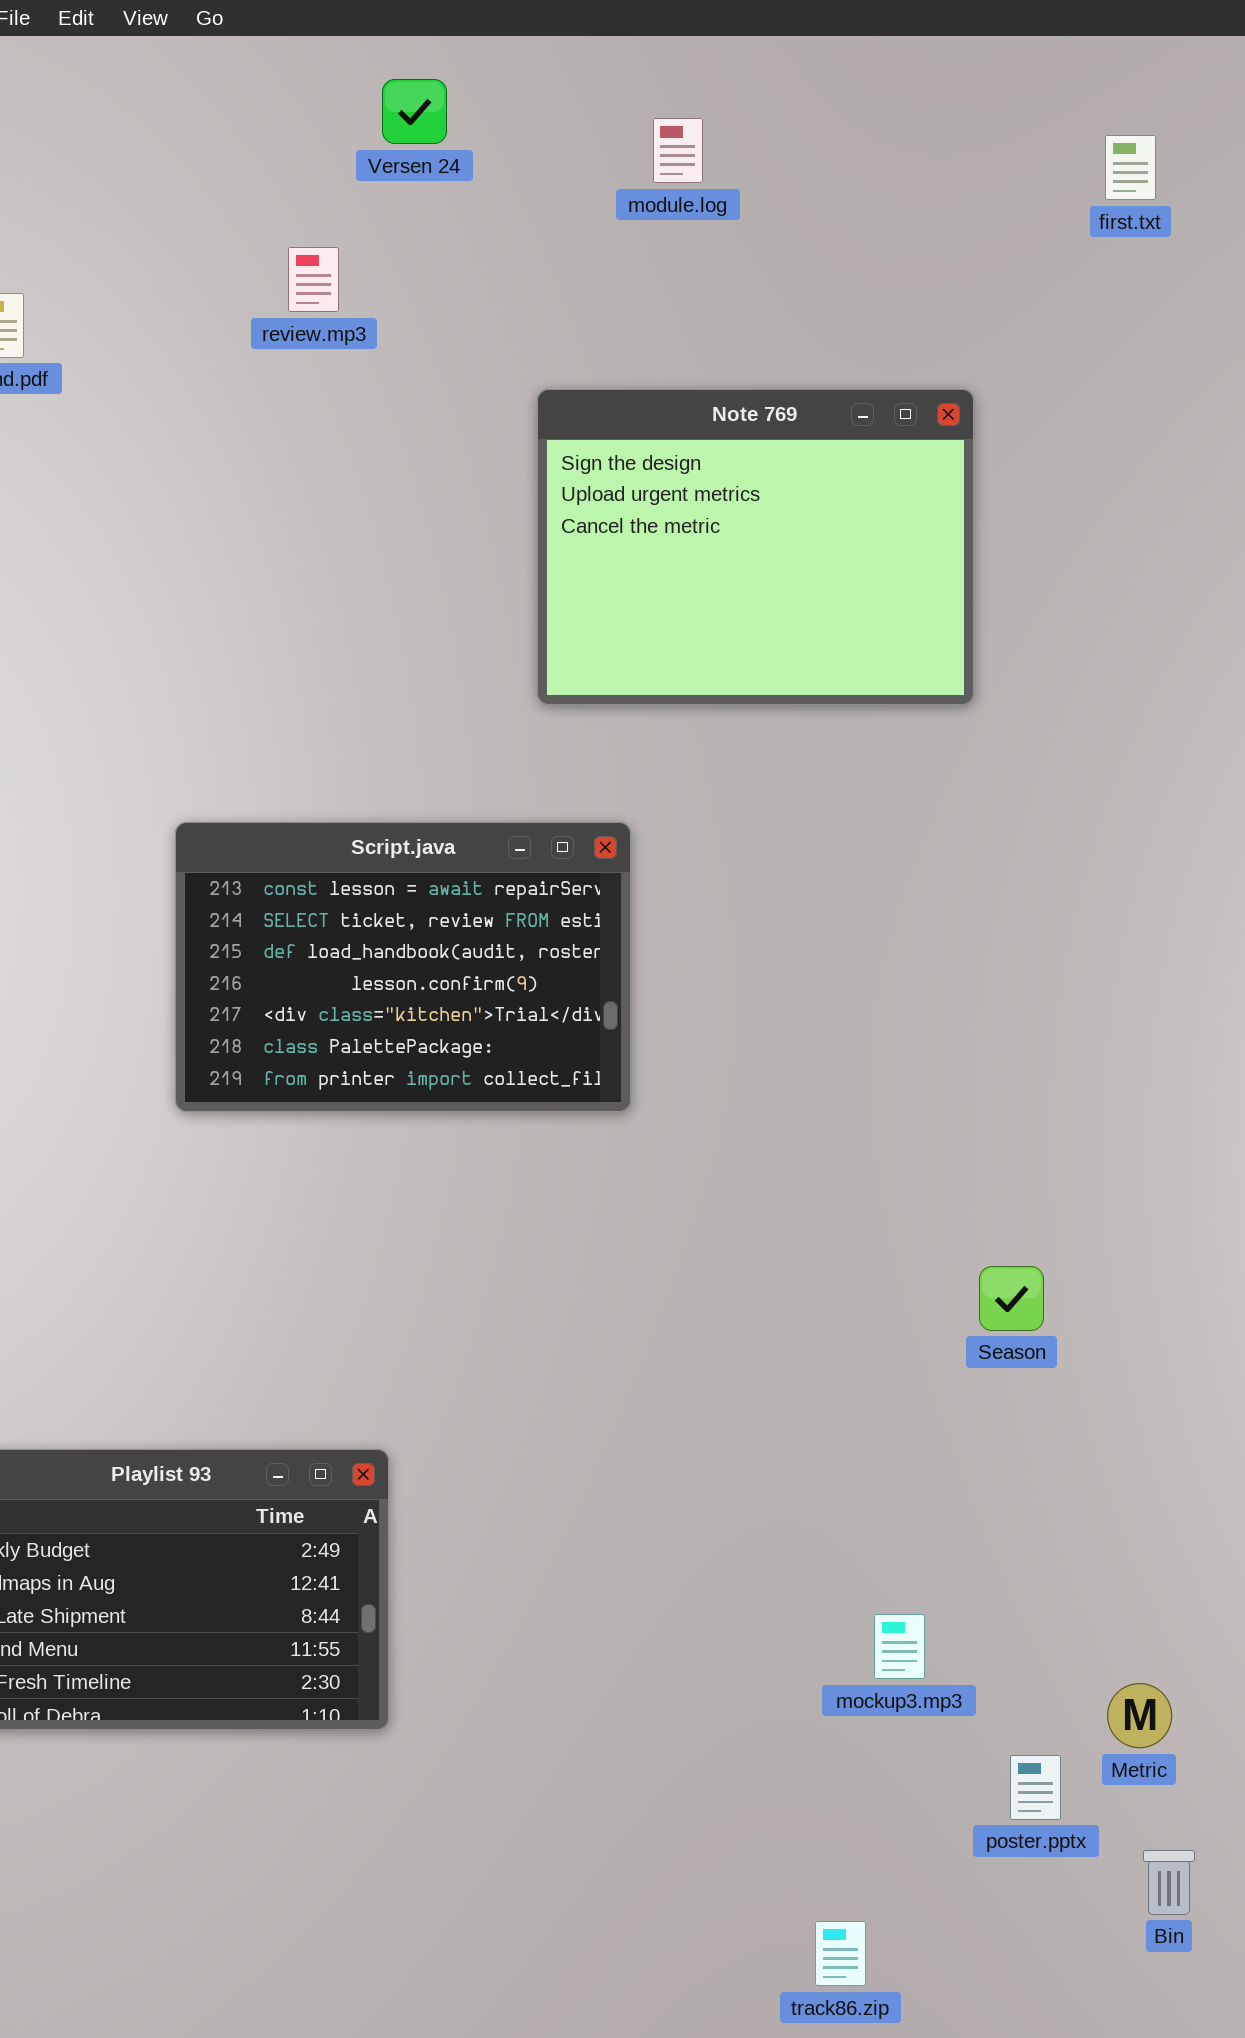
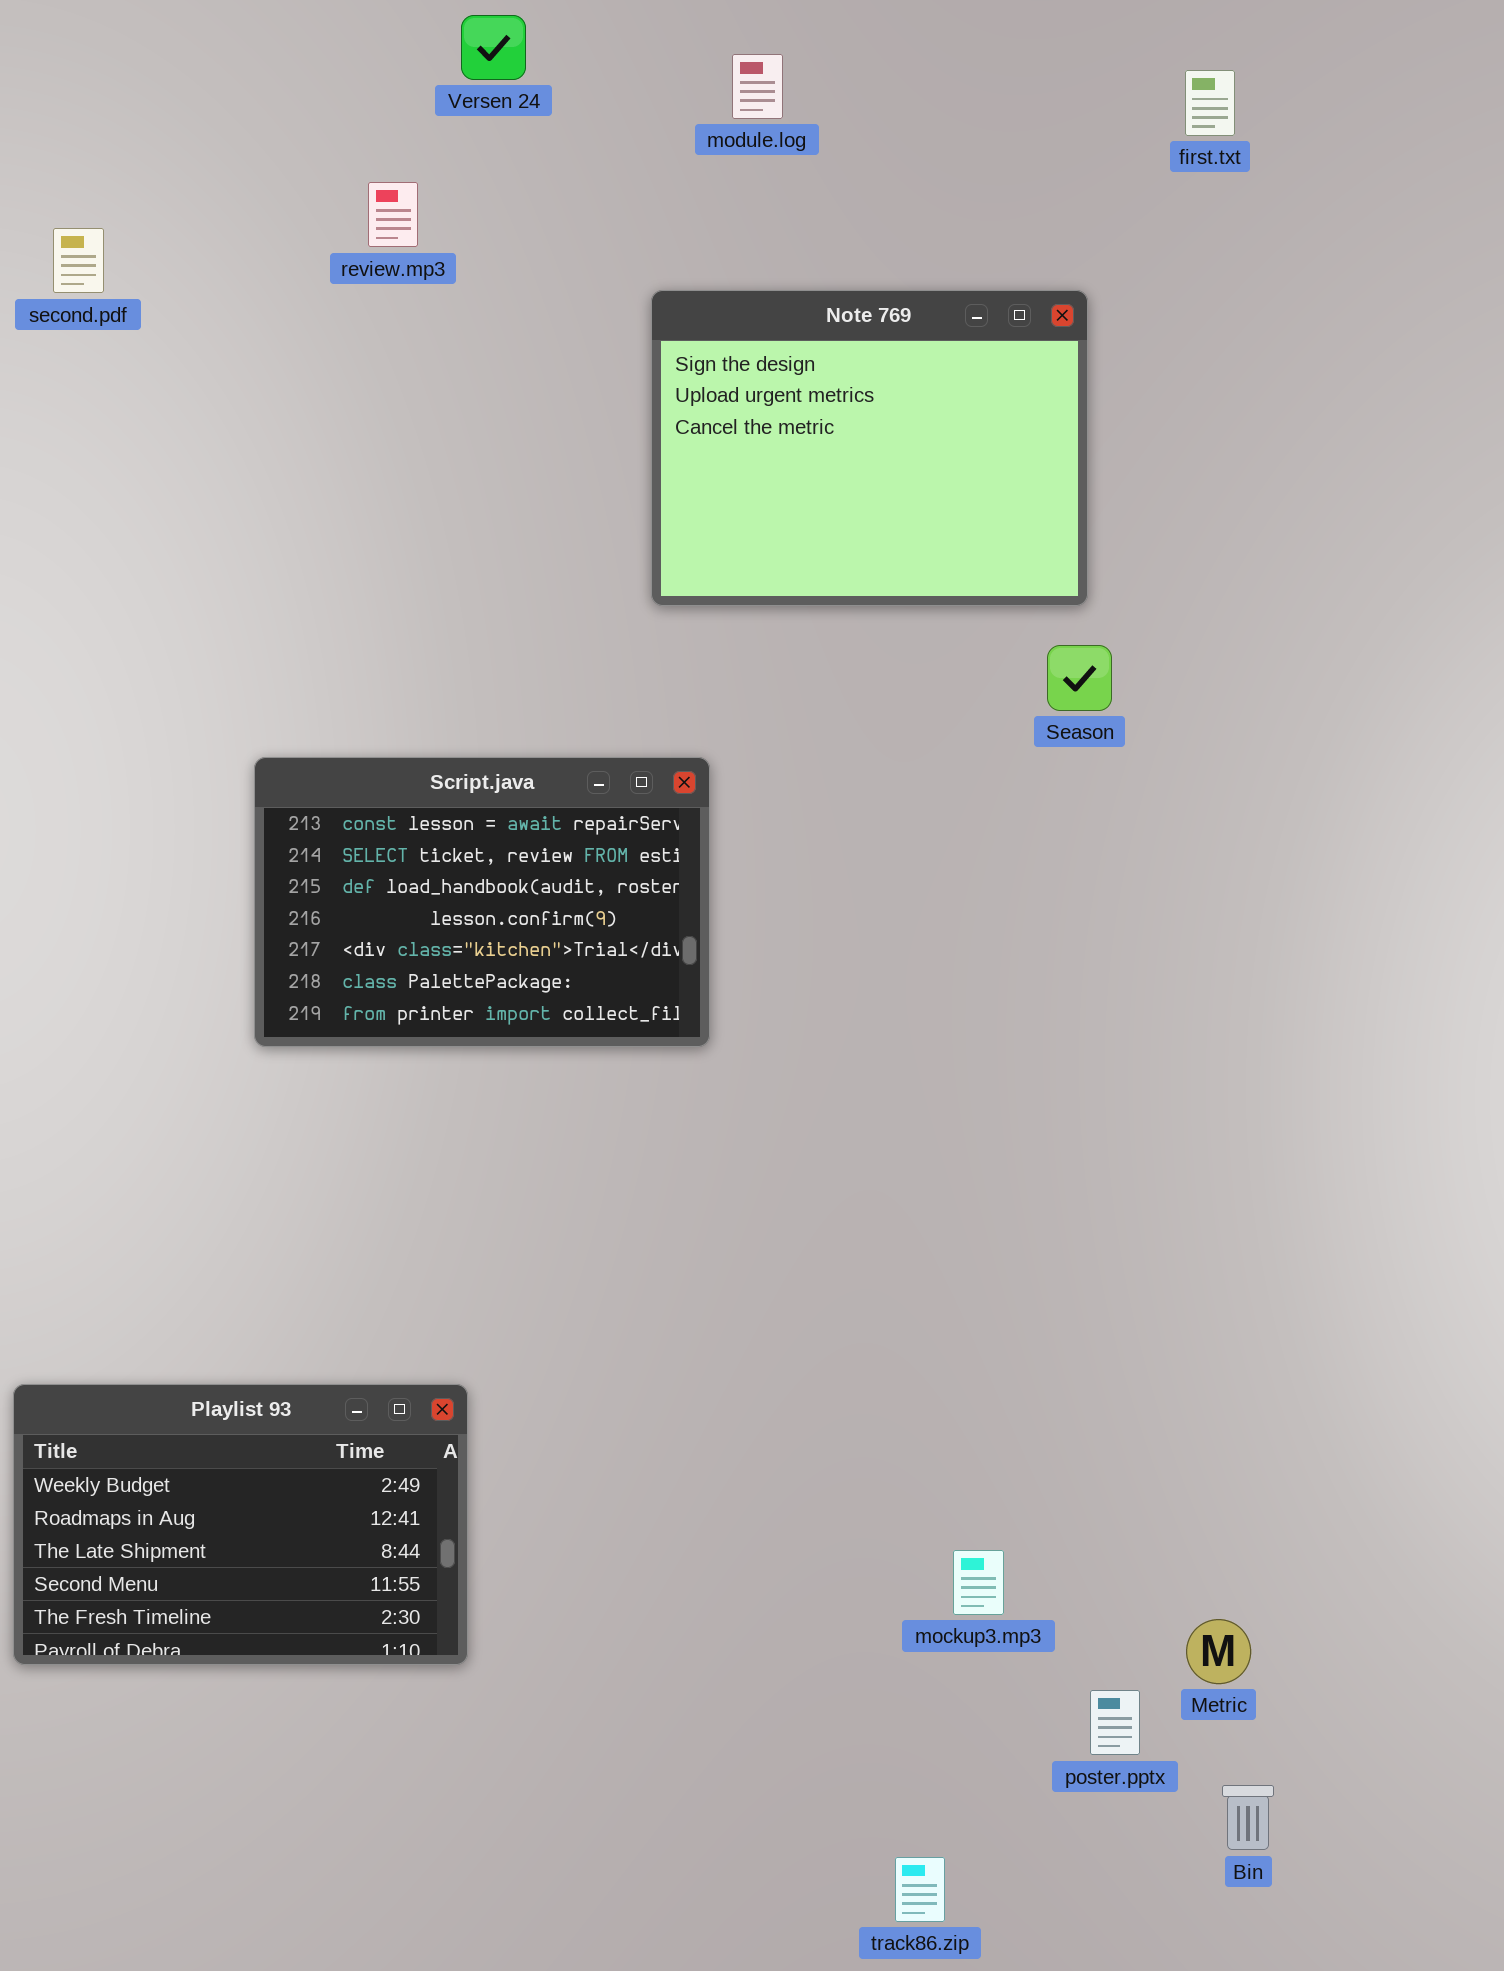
Note 769: [537,389,974,705] -> [651,290,1088,606], moved
Season: [979,1266,1044,1331] -> [1047,645,1112,711], moved

